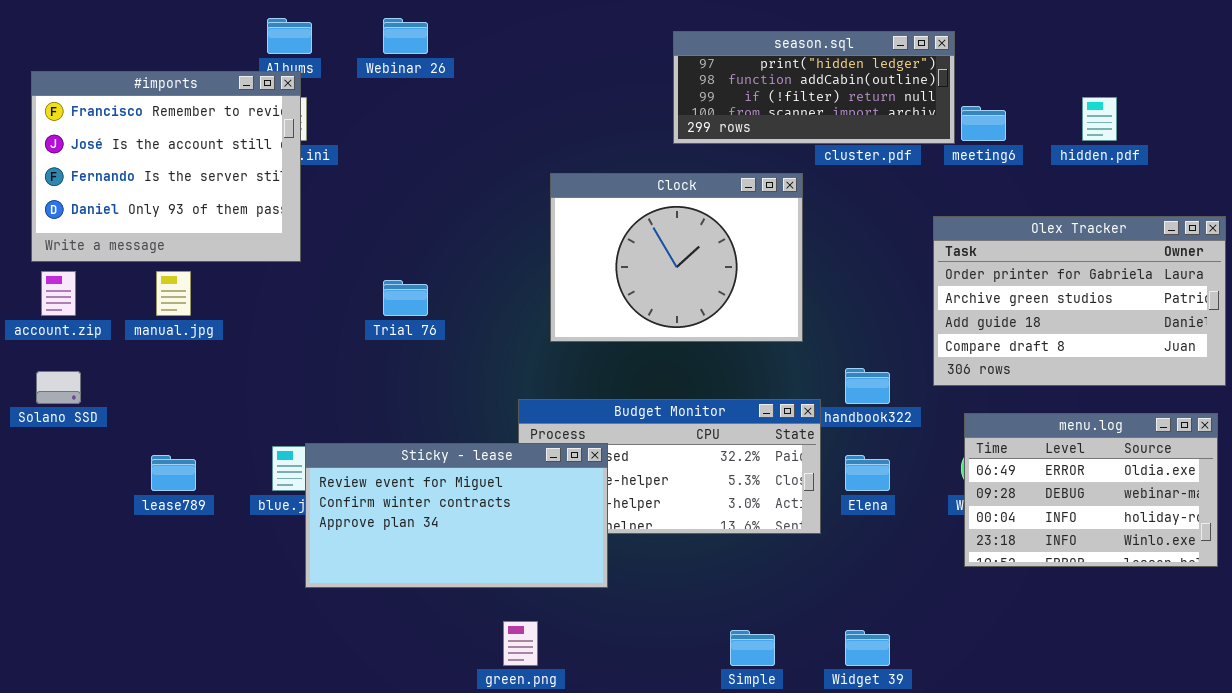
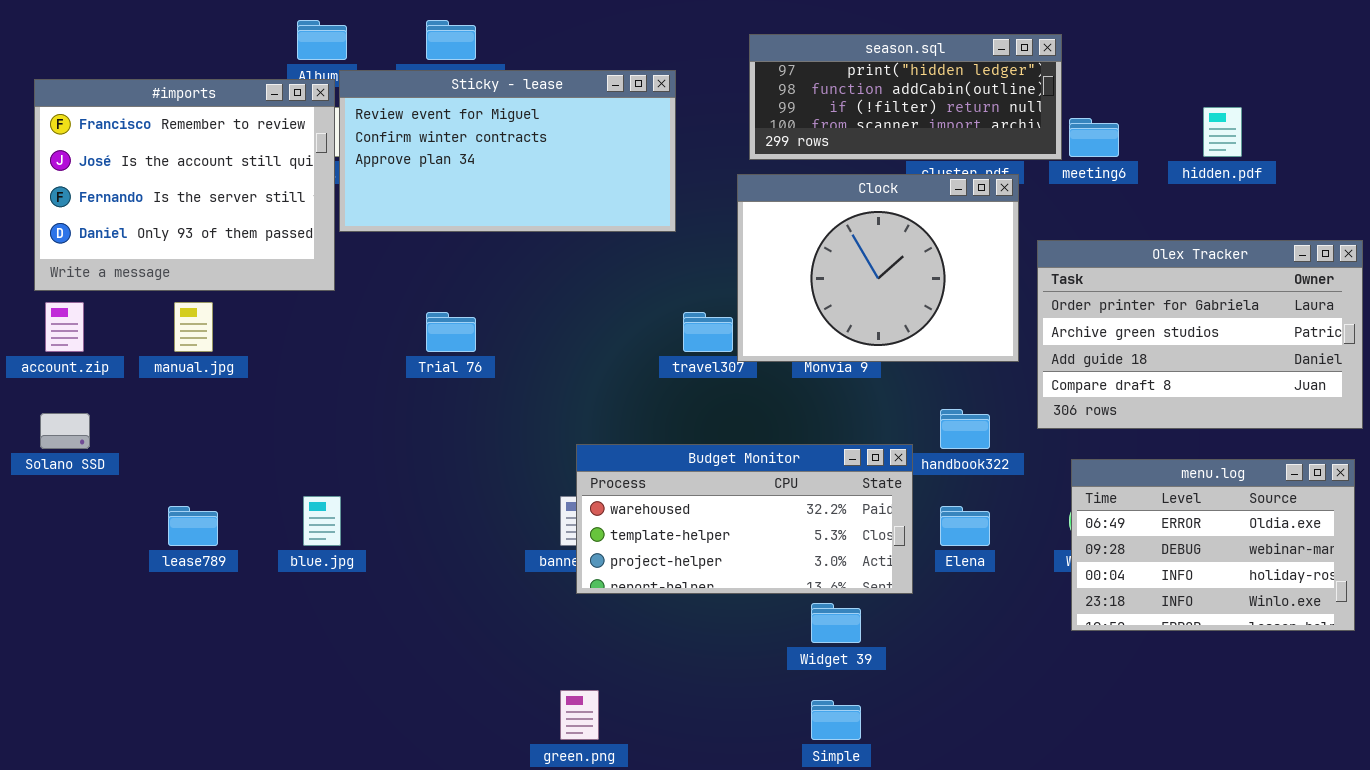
Clock: [550,173,803,342] -> [737,174,1019,362], moved
Sticky - lease: [305,443,608,588] -> [339,70,676,232], moved
Widget 39: [845,630,890,666] -> [811,603,861,643], moved

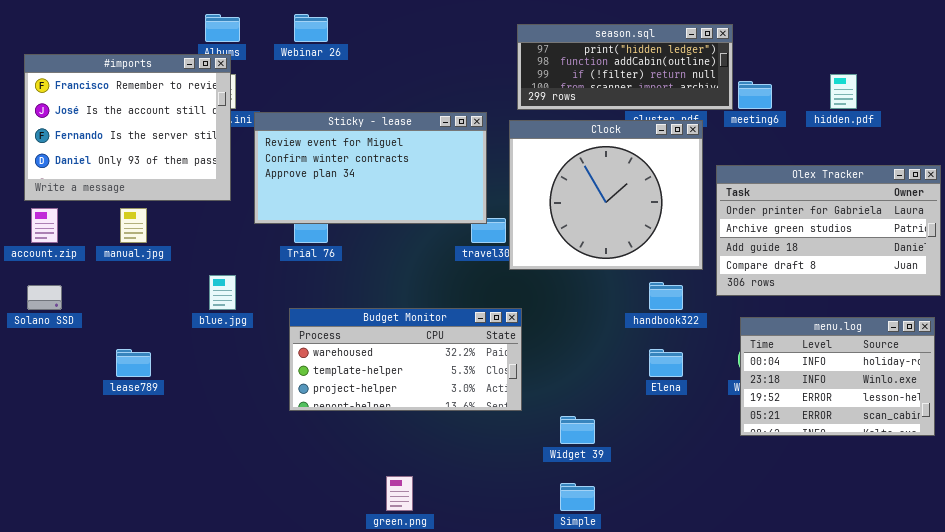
Sticky - lease: [339,70,676,232] -> [254,112,487,224], moved
Clock: [737,174,1019,362] -> [509,120,703,270], resized
Budget Monitor: [576,444,913,594] -> [289,308,522,411], moved
menu.log: [1071,459,1355,631] -> [740,317,935,436], scrolled down 2 rows
blue.jpg: [303,496,341,546] -> [209,275,236,310], moved

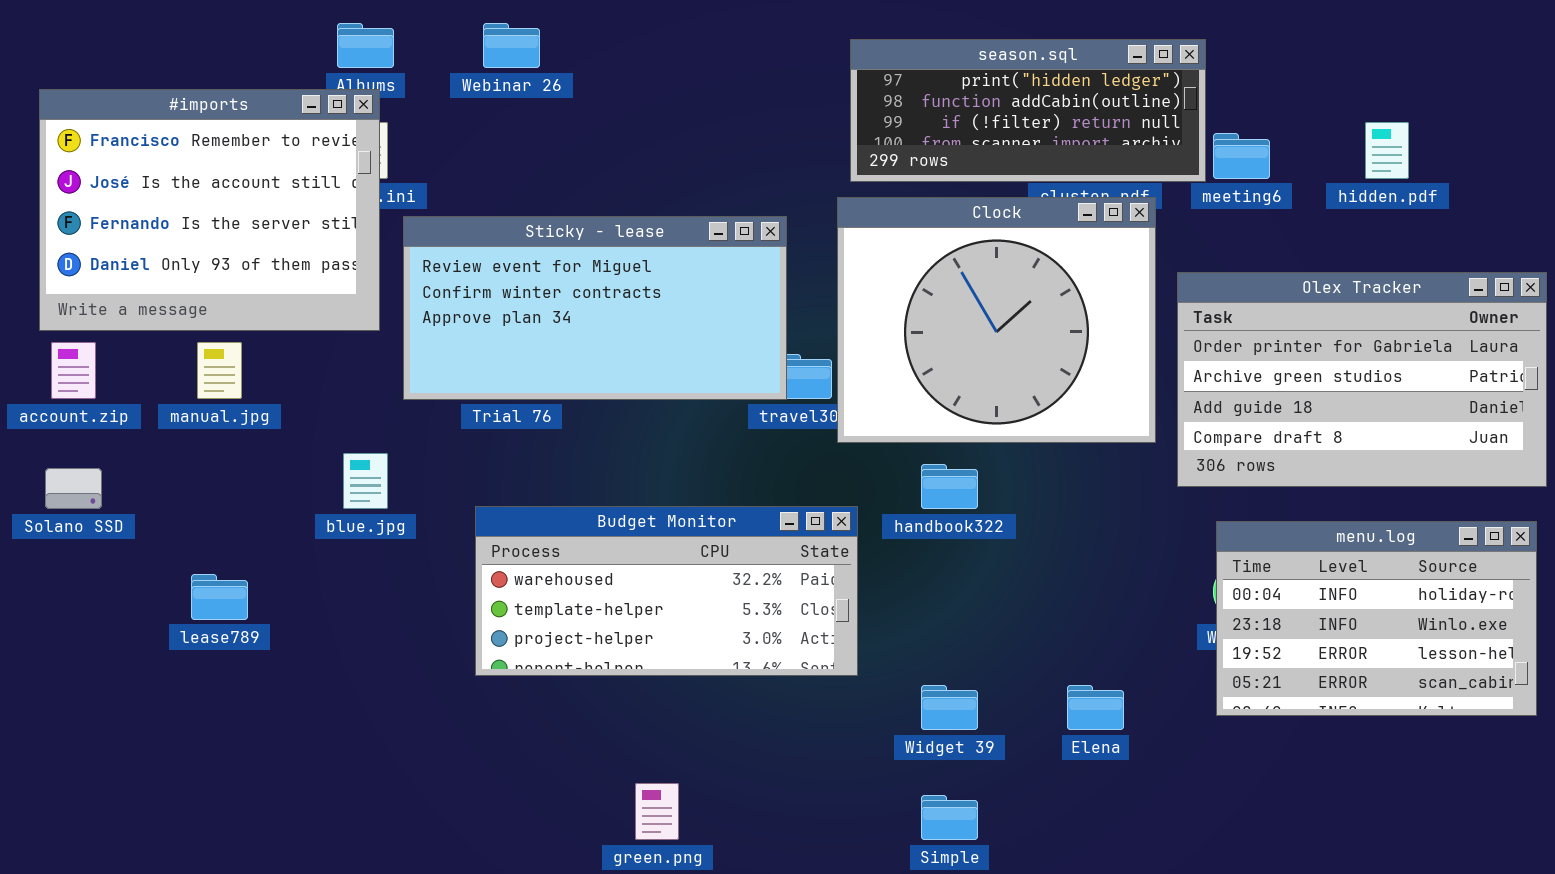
Sticky - lease: [254,112,487,224] -> [403,216,787,400], moved
handbook322: [649,282,683,310] -> [921,464,978,509], moved
Elena: [649,349,683,377] -> [1067,685,1124,730], moved

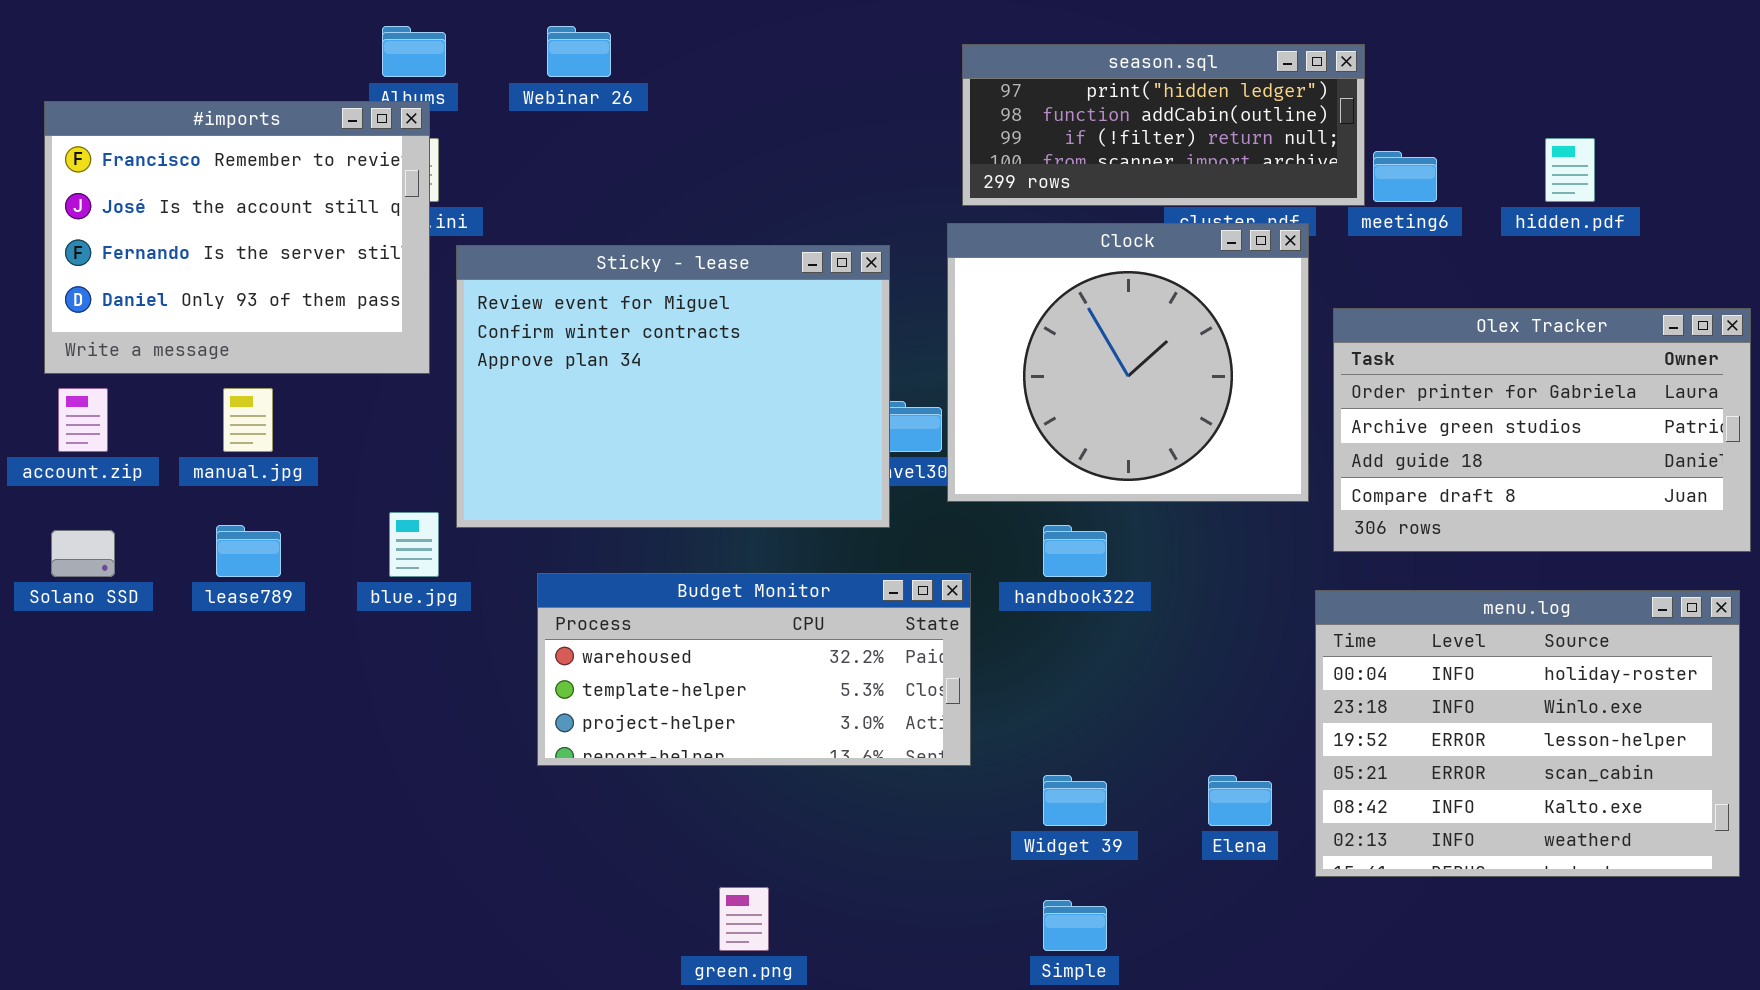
Sticky - lease: [403,216,787,400] -> [456,245,890,528], resized
menu.log: [1216,521,1537,716] -> [1315,590,1740,877], resized
lease789: [191,574,248,620] -> [216,525,281,577], moved

